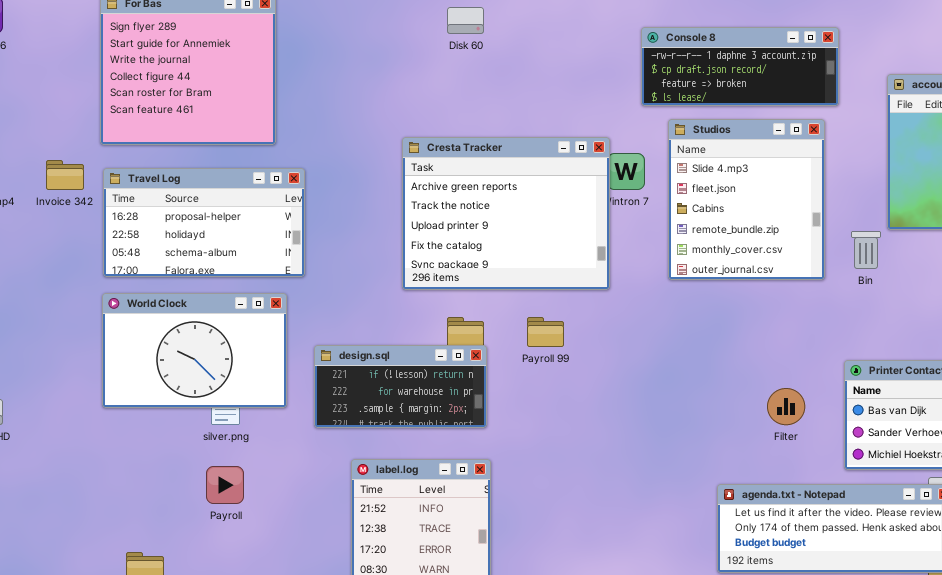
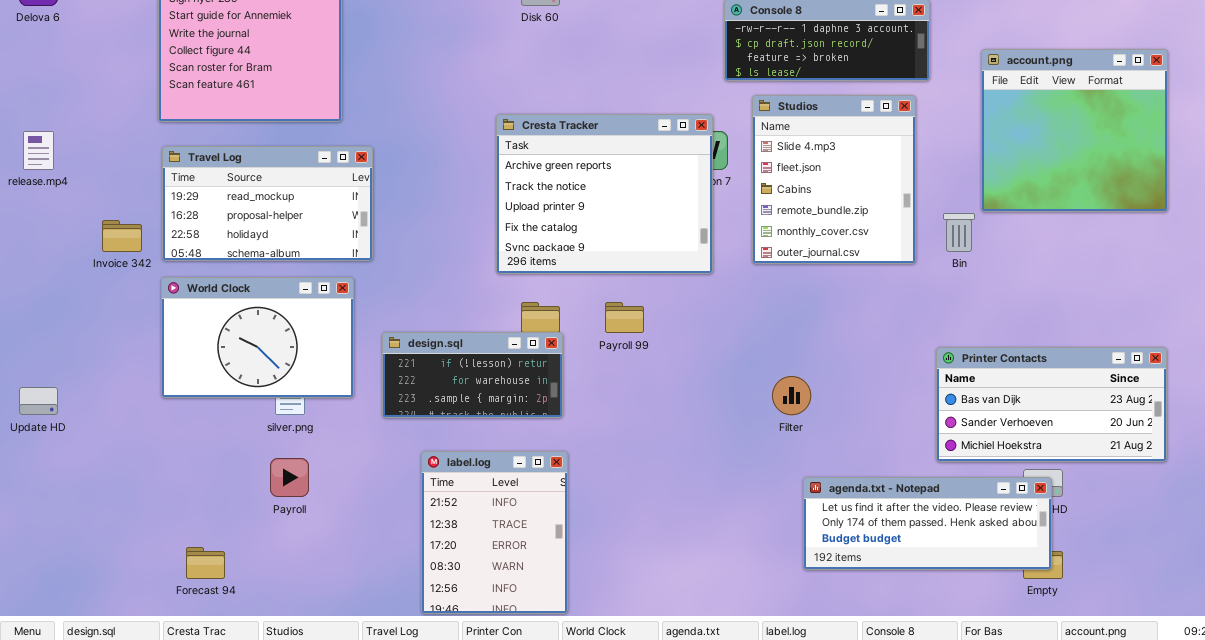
Cresta Tracker: [402,137,610,290] -> [496,114,713,274], moved
Invoice 342: [46,160,84,190] -> [102,220,142,252], moved
Travel Log: [103,168,305,277] -> [162,146,373,261], scrolled up 1 row
Filter: [767,388,805,425] -> [772,376,811,415], moved

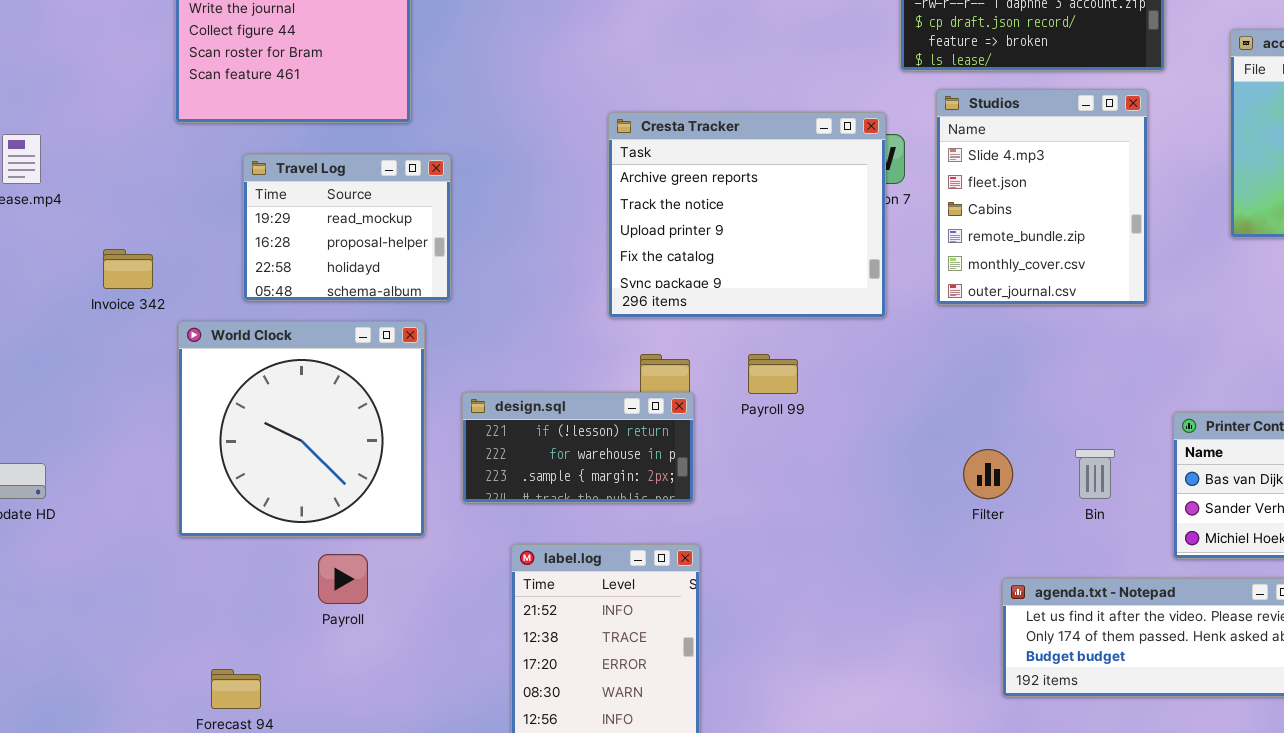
Travel Log: [162,146,373,261] -> [243,154,451,301], resized
Bin: [943,213,975,252] -> [1075,449,1115,499], moved
World Clock: [161,277,354,398] -> [178,321,425,537], resized

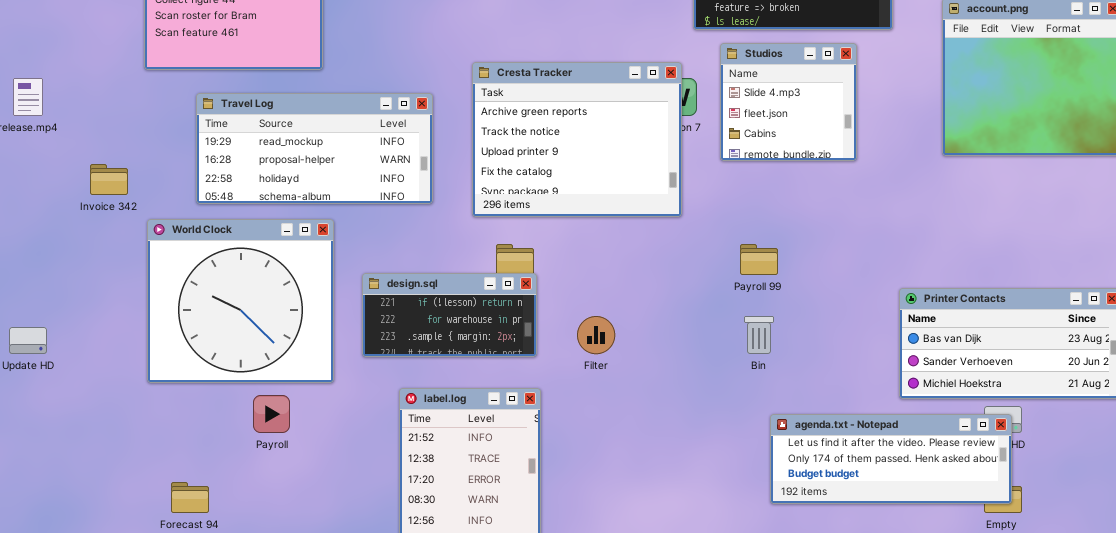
Studios: [936,89,1148,305] -> [720,43,857,161], resized
Travel Log: [243,154,451,301] -> [196,93,433,204], resized
Payroll 99: [748,354,798,394] -> [740,244,778,275], moved
Filter: [963,449,1013,499] -> [577,316,615,354], moved
Bin: [1075,449,1115,499] -> [744,316,774,354], moved

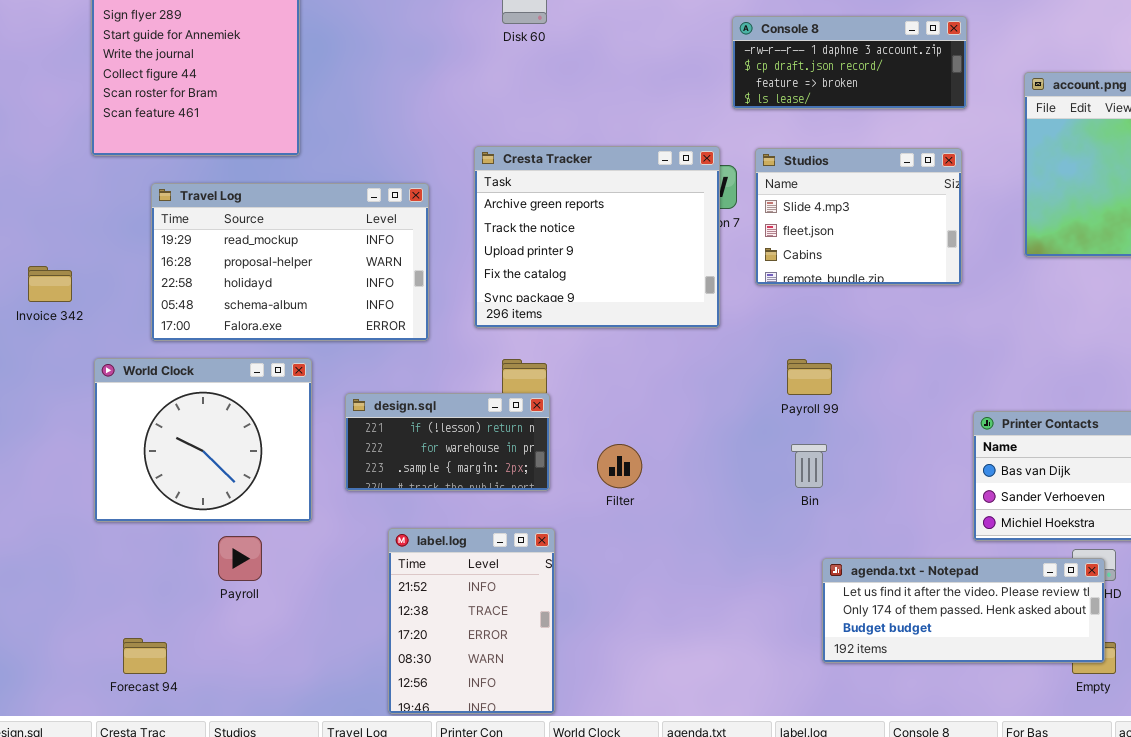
Studios: [720,43,857,161] -> [755,148,962,285], moved, resized
Travel Log: [196,93,433,204] -> [151,183,429,341], resized
World Clock: [147,219,334,383] -> [94,358,312,522], resized

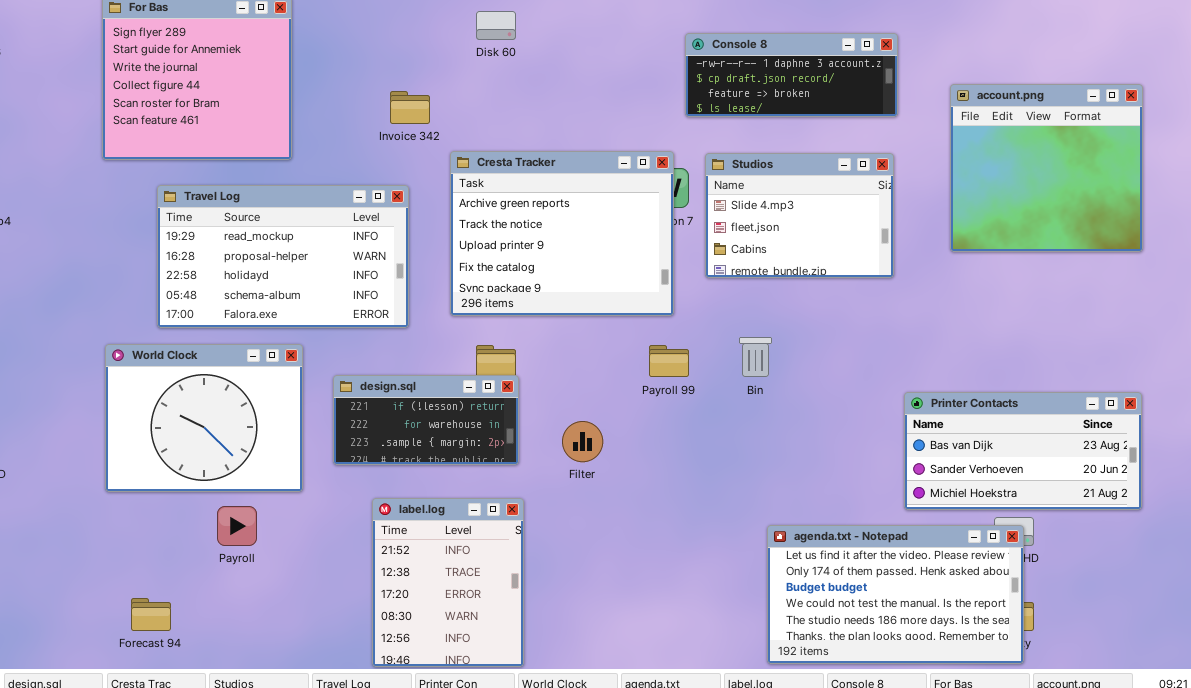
Invoice 342: [28,266,72,302] -> [390,91,430,124], moved
Payroll 99: [787,359,832,395] -> [649,345,689,377], moved
Bin: [791,444,827,488] -> [739,337,772,377], moved
agenda.txt - Notepad: [822,558,1105,663] -> [767,525,1024,664], resized

